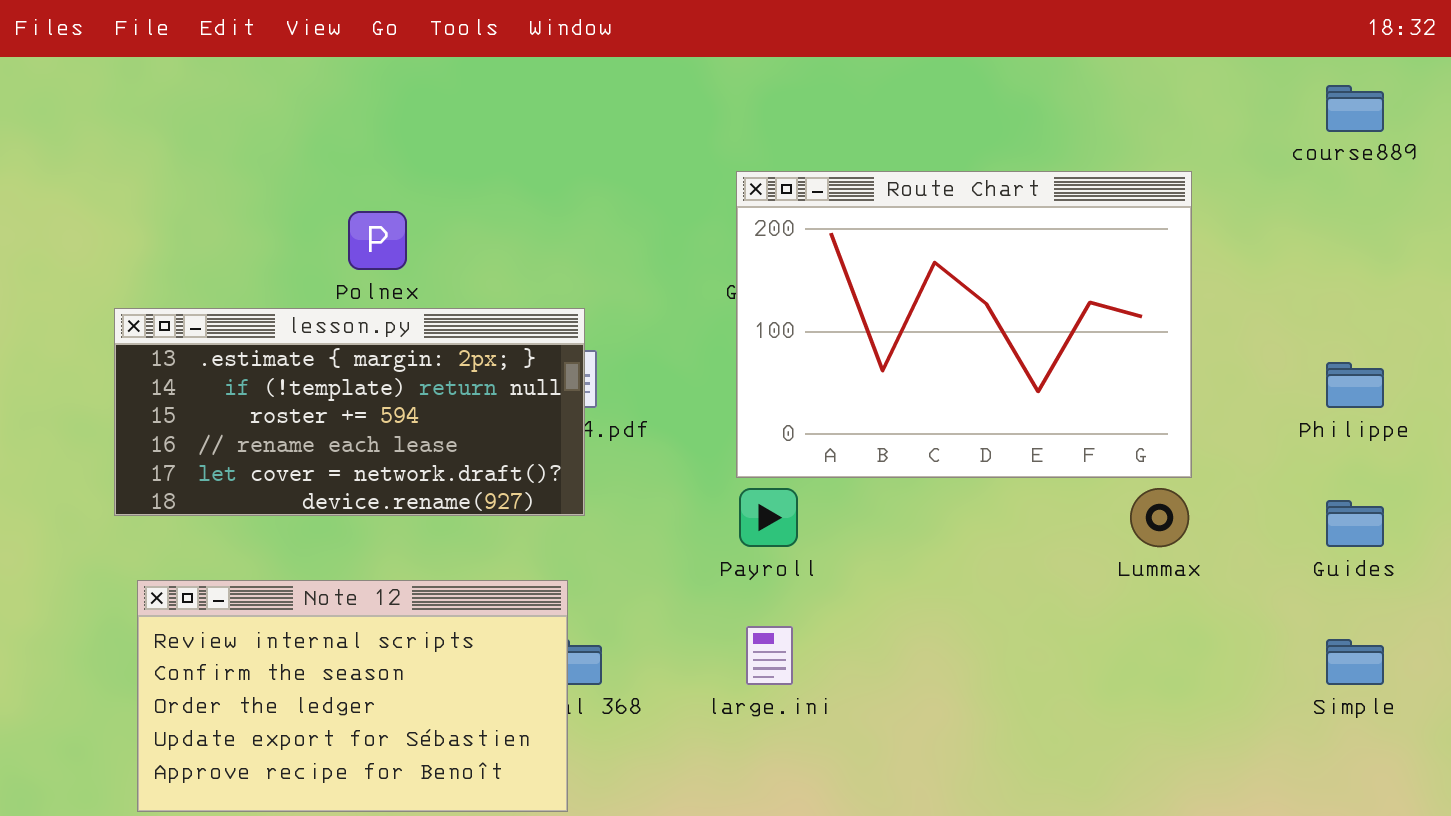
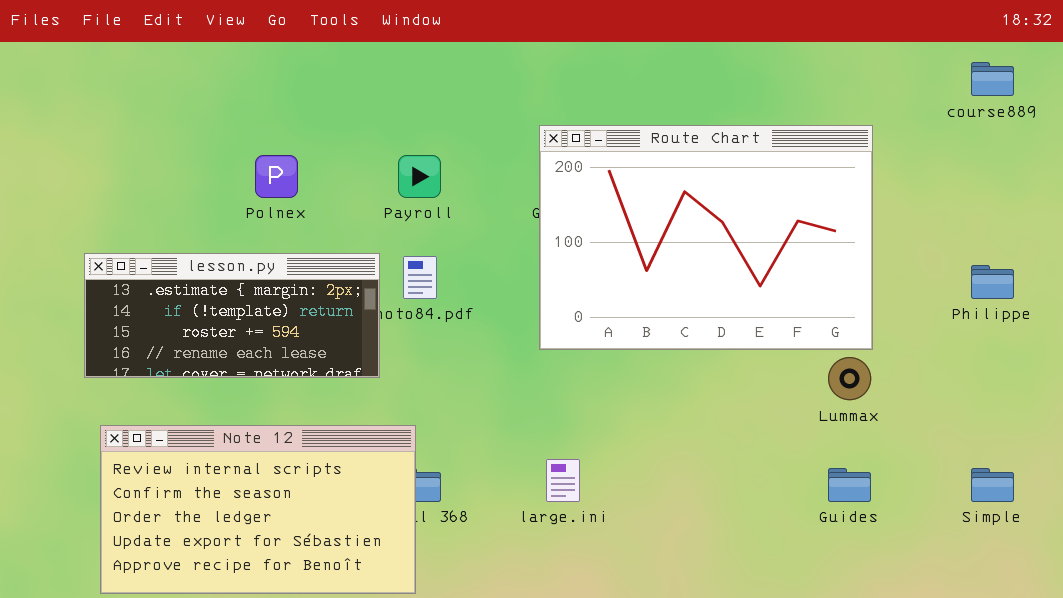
lesson.py: [114,308,585,516] -> [84,253,380,378], resized
Payroll: [739,488,798,547] -> [398,155,441,198], moved
Guides: [1326,500,1384,547] -> [828,468,871,502], moved

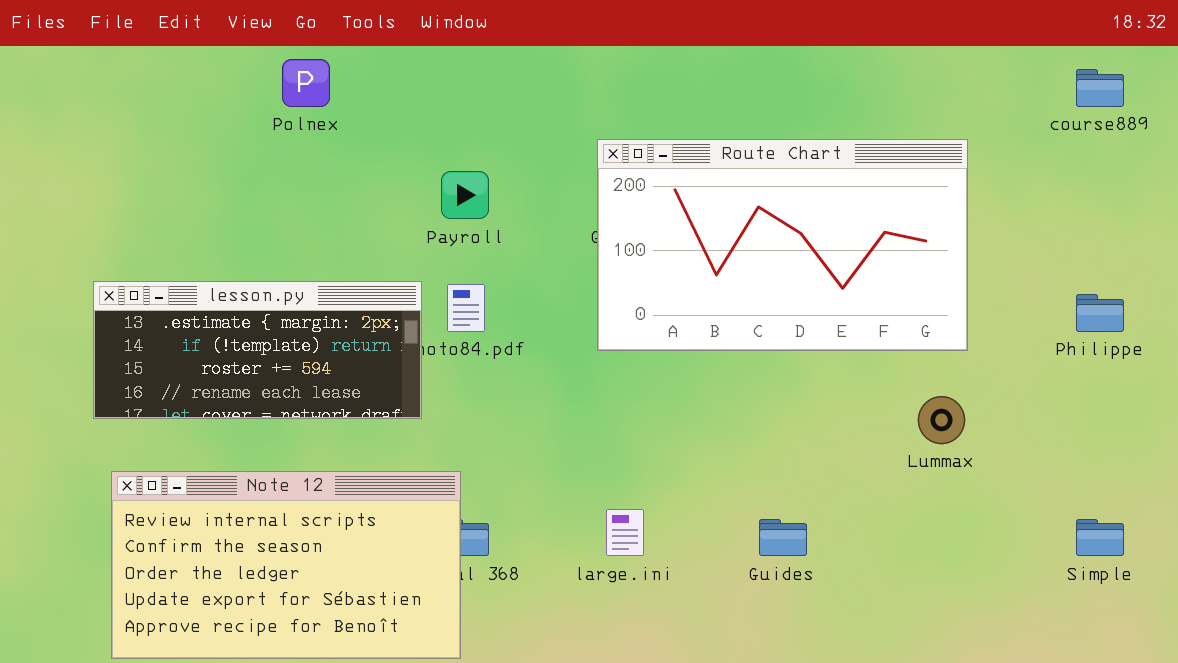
Route Chart: [539,125,873,350] -> [597,139,968,351], resized
Polnex: [255,155,298,198] -> [282,59,330,107], moved
Guides: [828,468,871,502] -> [759,519,807,556], moved

